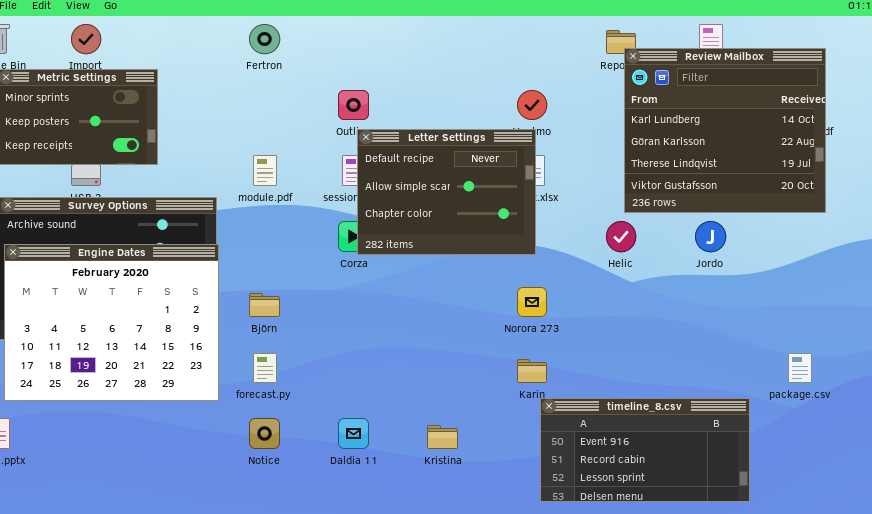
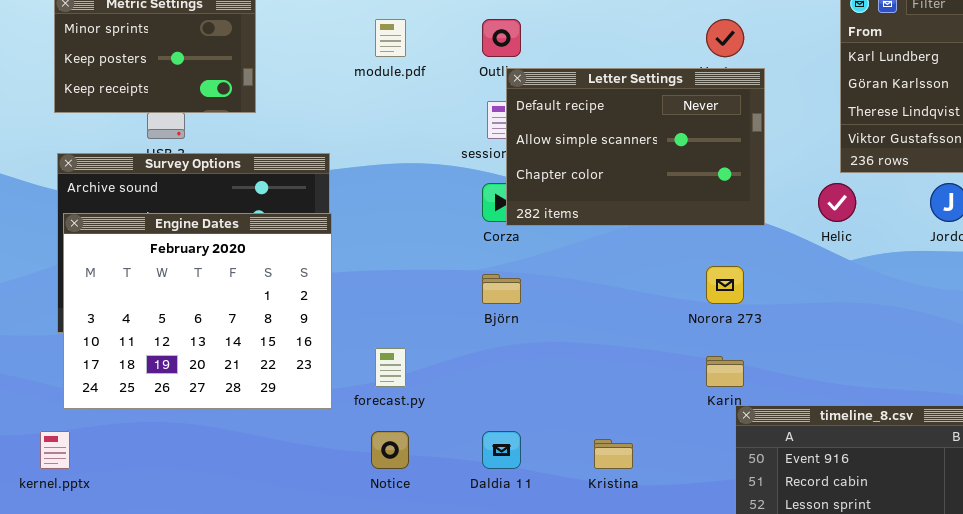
Letter Settings: [357,129,536,255] -> [506,68,765,226], resized
module.pdf: [253,155,277,186] -> [375,19,406,57], moved
Björn: [249,293,280,317] -> [482,274,521,304], moved

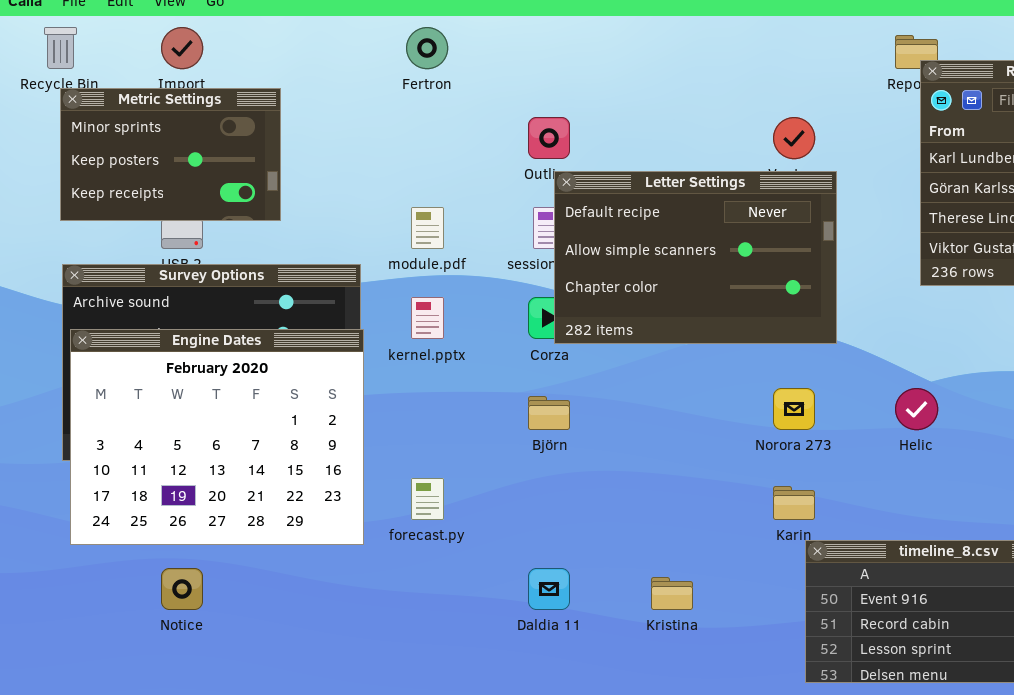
module.pdf: [375,19,406,57] -> [411,207,444,249], moved
Helic: [818,183,856,222] -> [895,388,938,430], moved
kernel.pptx: [40,431,70,469] -> [411,297,444,339], moved
Notice: [371,431,409,469] -> [161,568,203,610], moved

